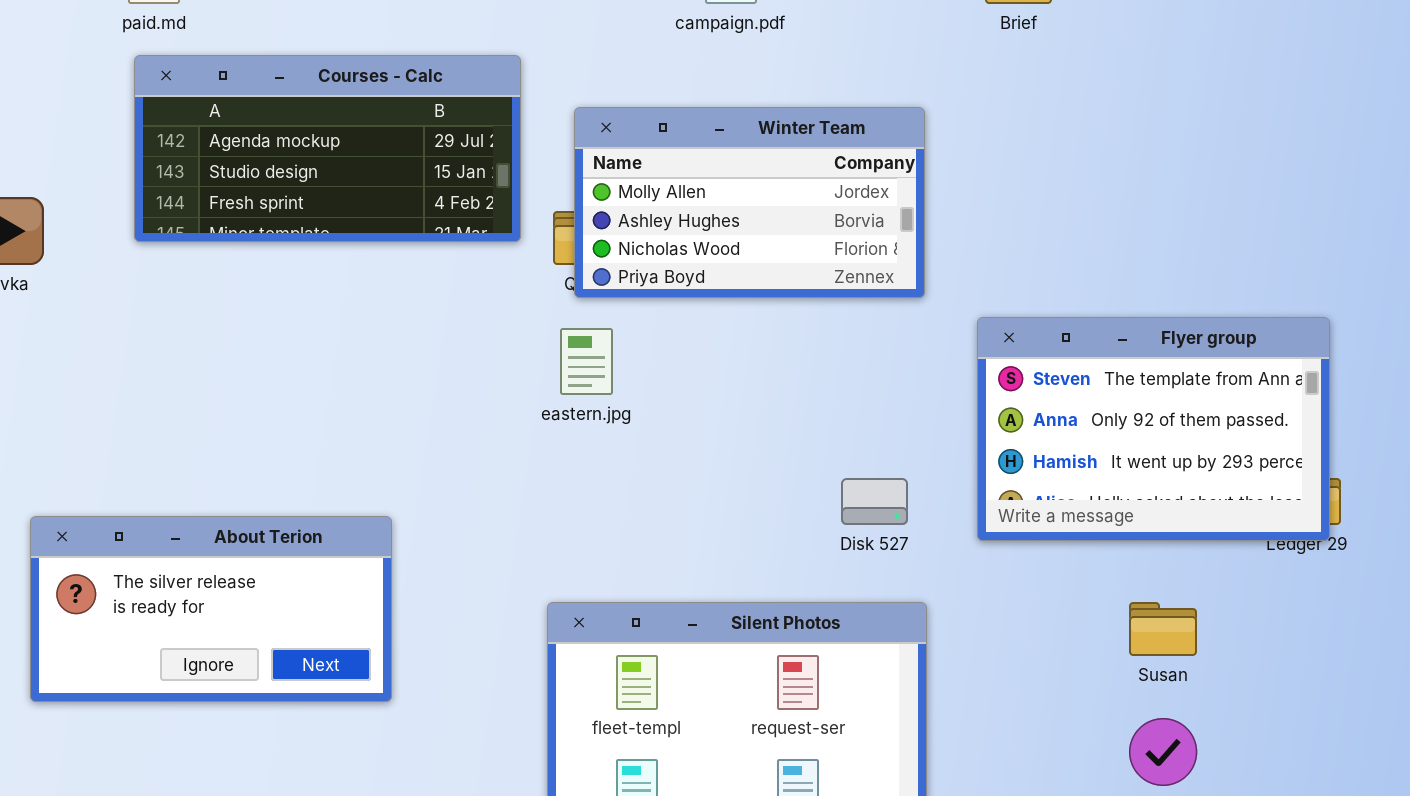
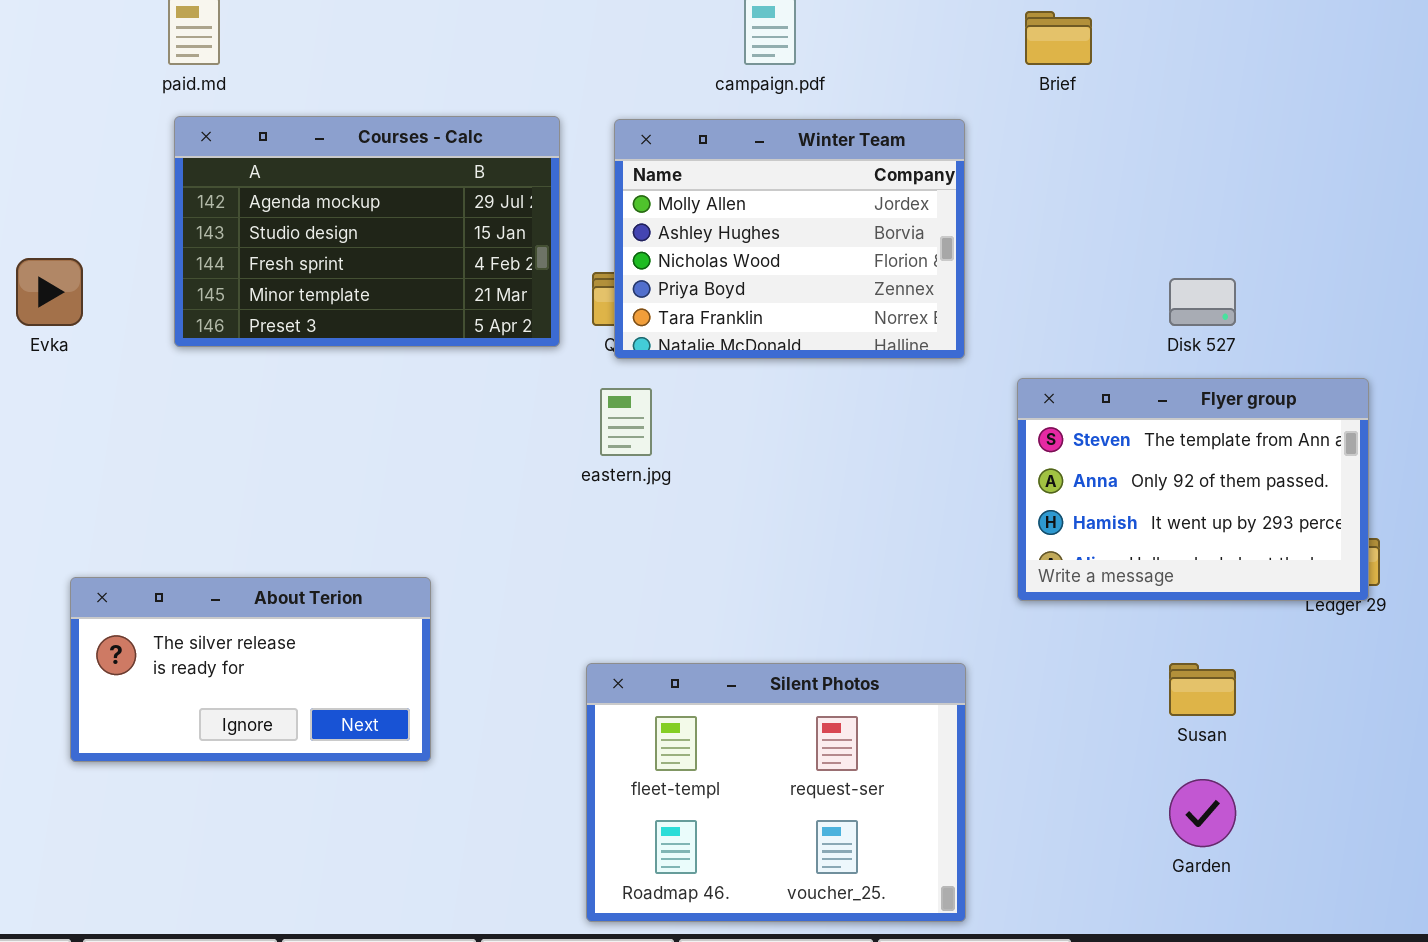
Courses - Calc: [134,55,521,242] -> [174,116,560,347], resized
Winter Team: [574,107,925,298] -> [614,119,965,359], resized
Disk 527: [841,478,908,525] -> [1169,278,1236,326], moved

